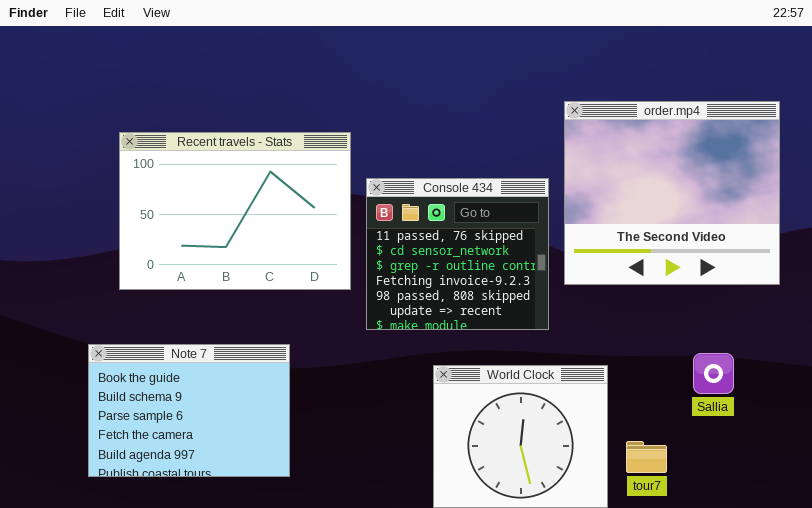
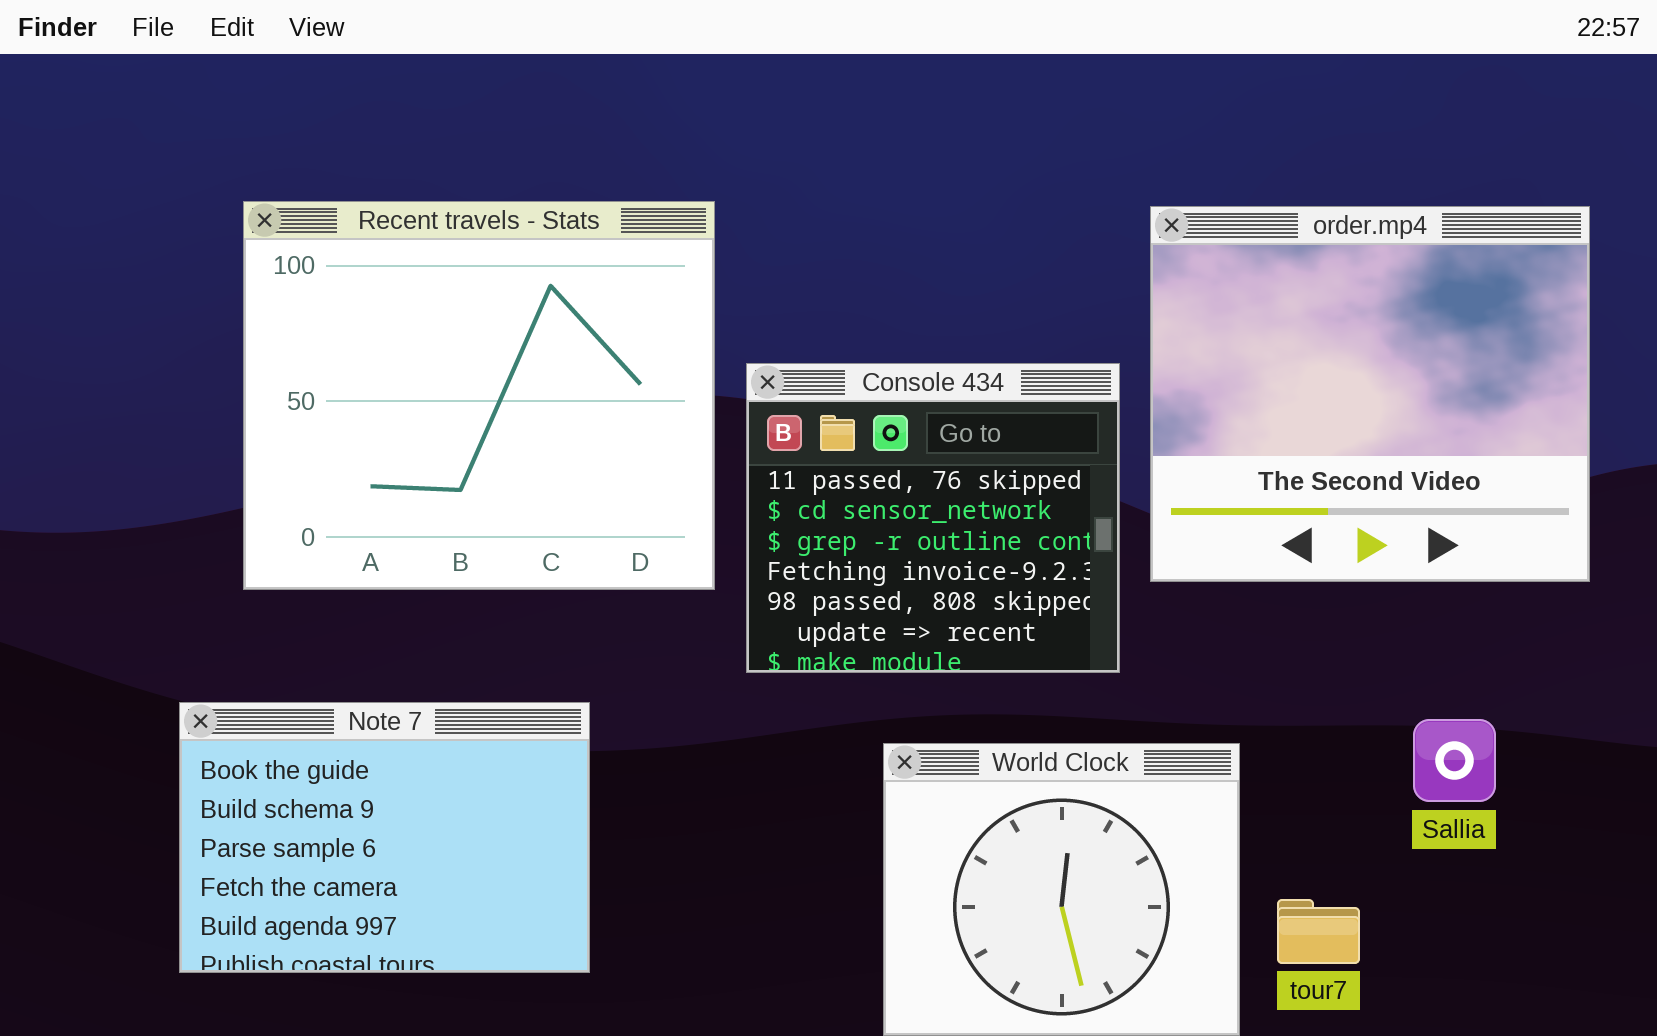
Recent travels - Stats: [119,132,351,290] -> [243,201,715,590], resized

